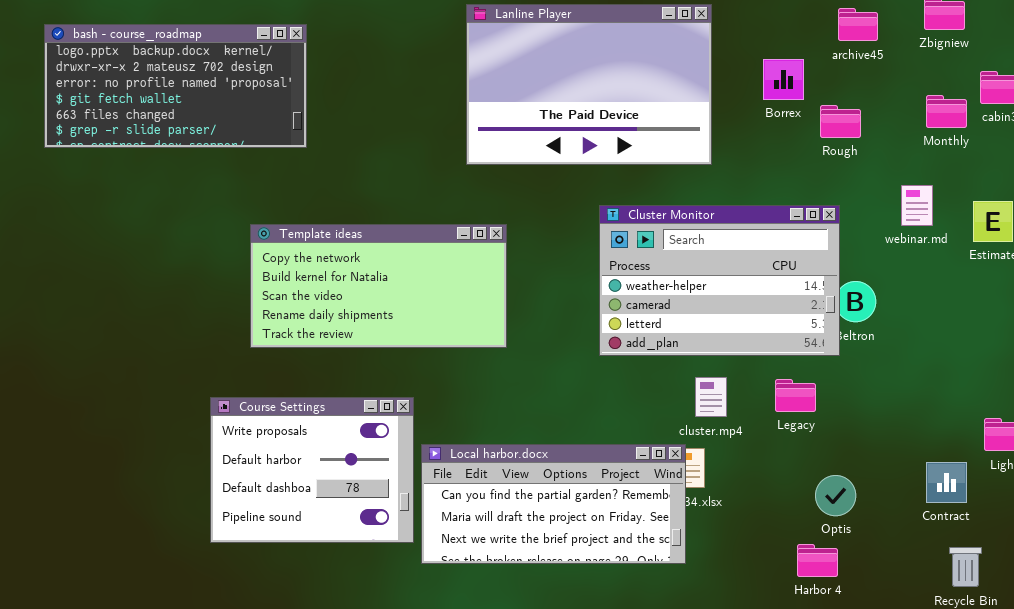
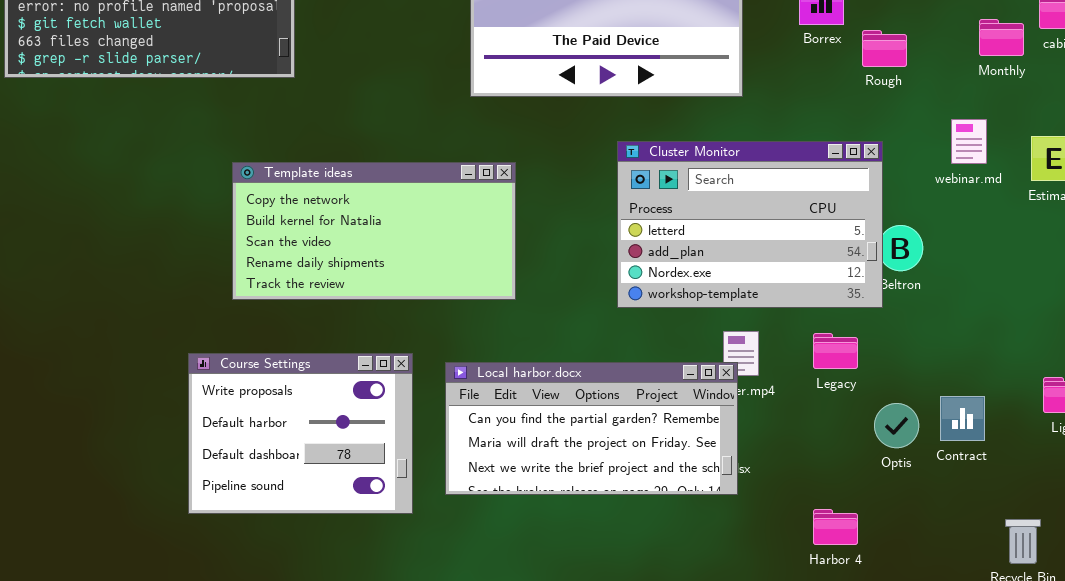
Cluster Monitor: [599,205,840,356] -> [617,141,883,308], scrolled down 2 rows
Local harbor.docx: [421,444,686,564] -> [445,362,738,495], moved
Contract: [926,462,967,503] -> [940,396,985,441], moved
Optis: [815,475,856,516] -> [874,403,919,448], moved
Harbor 4: [797,544,838,577] -> [813,509,858,545], moved

